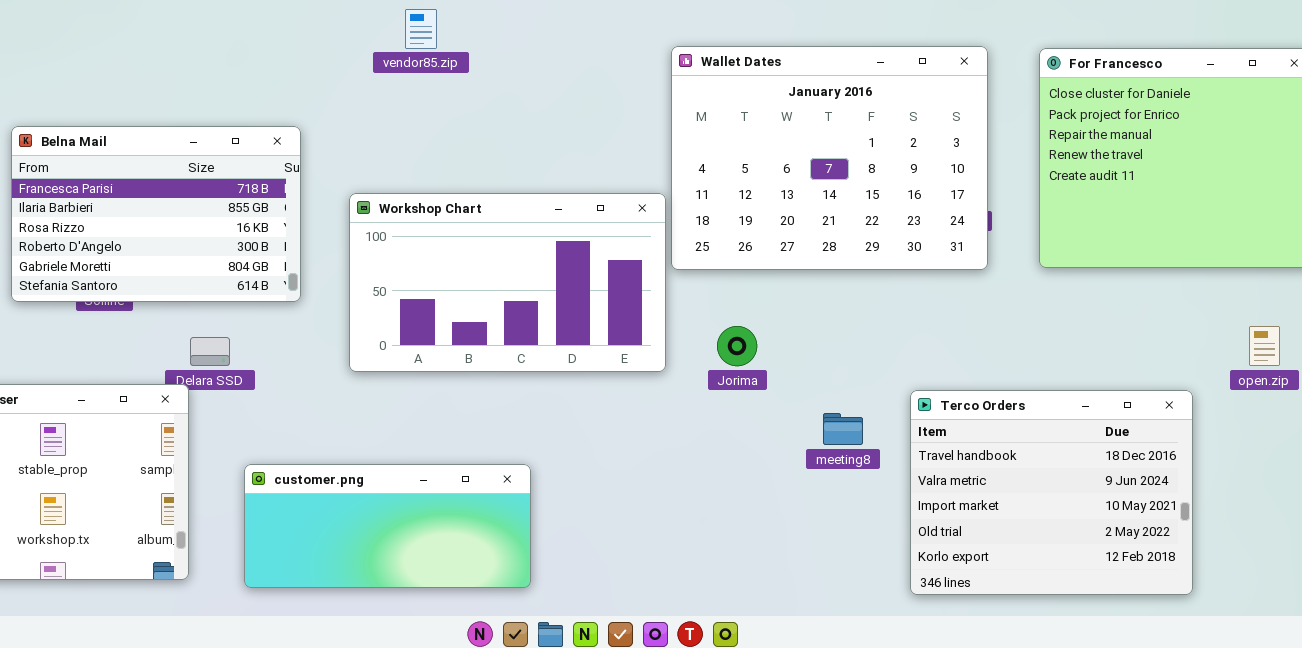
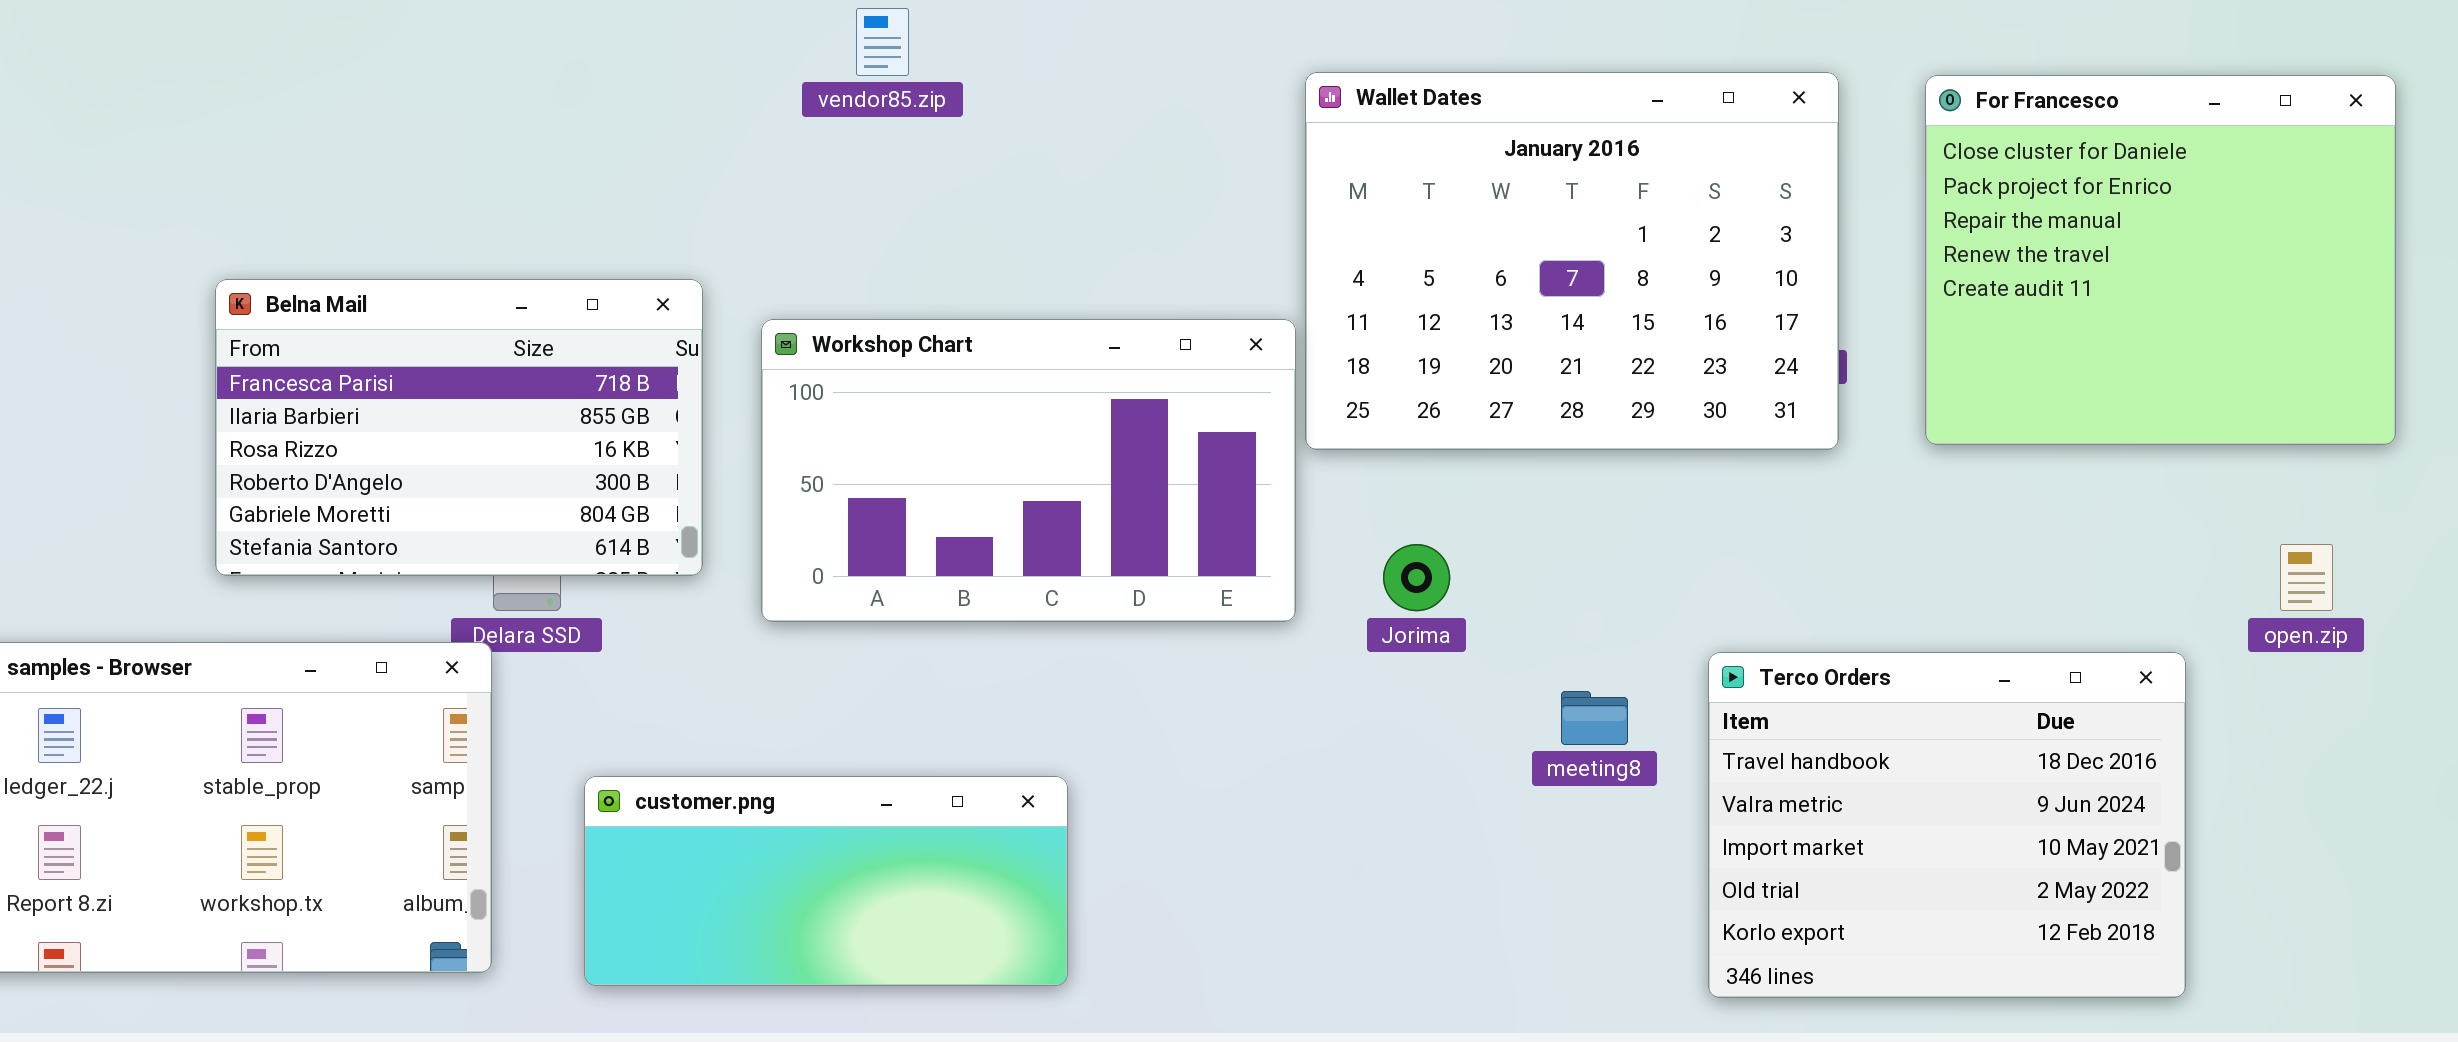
Belna Mail: [11,126,301,302] -> [215,279,703,576], moved

